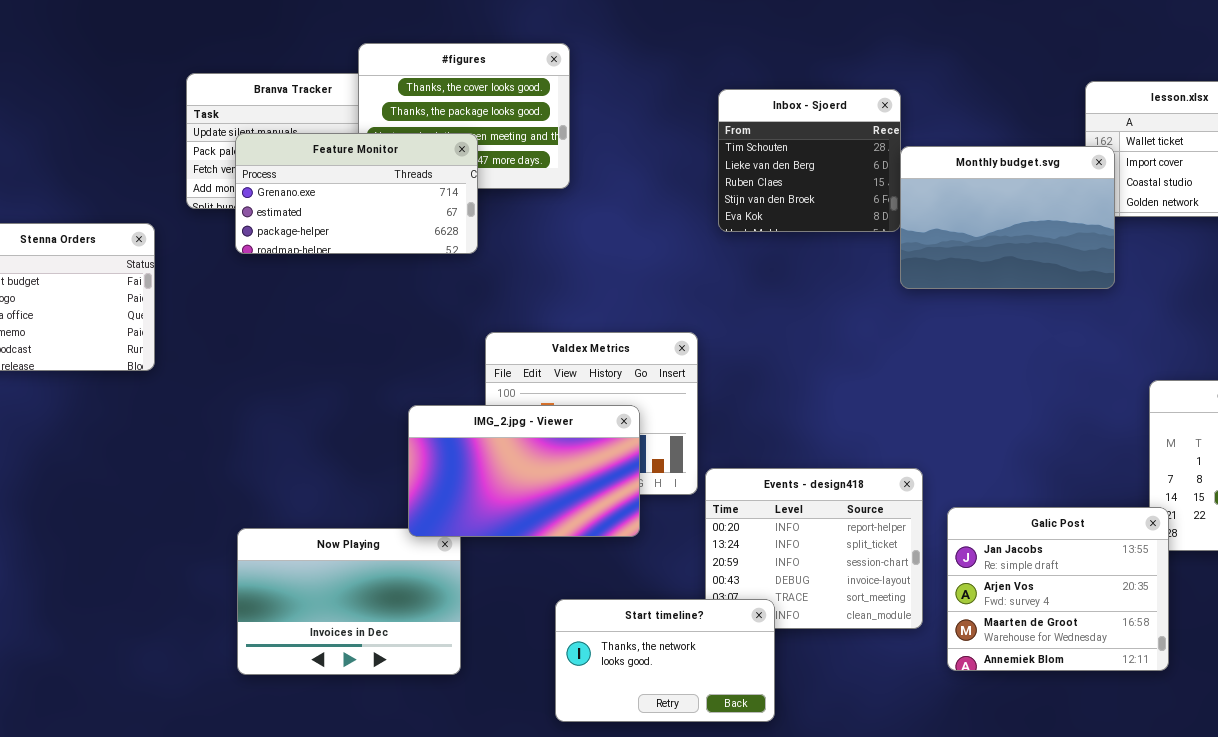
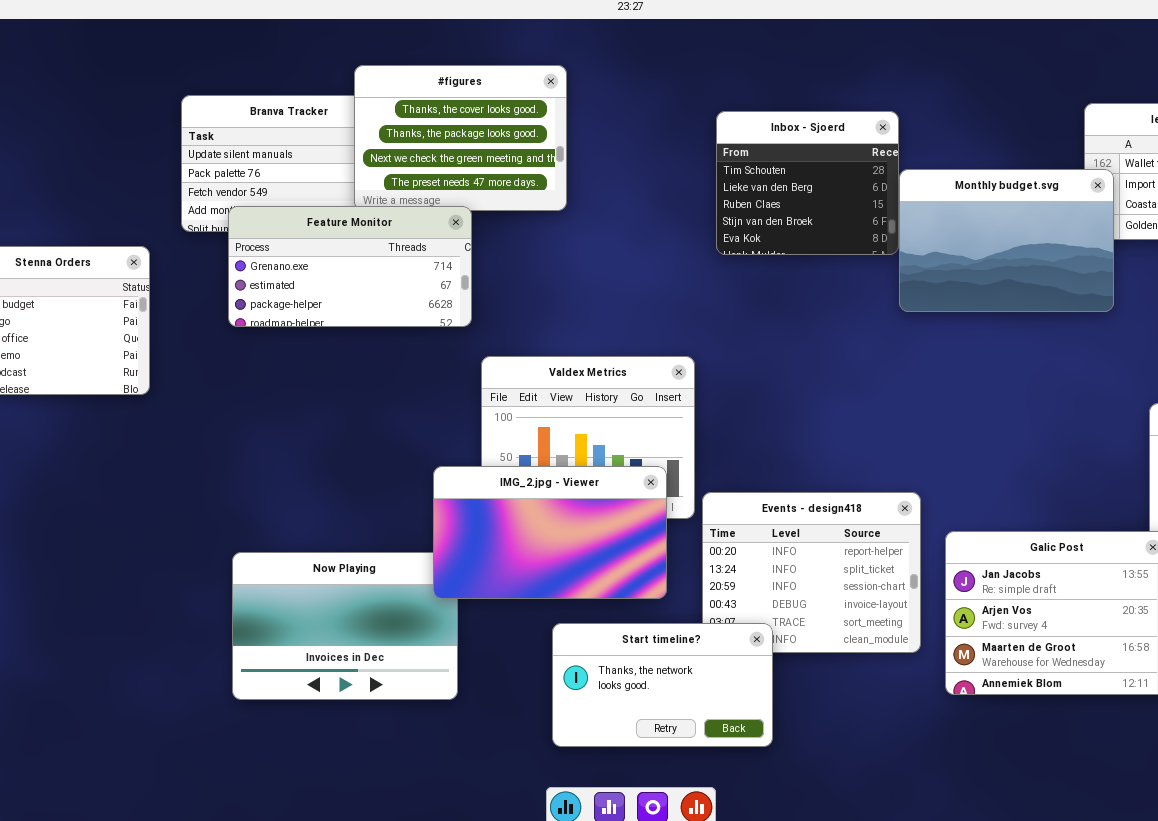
Feature Monitor: [235,133,478,254] -> [228,206,472,327], moved
IMG_2.jpg - Viewer: [408,405,640,537] -> [433,466,667,599], moved

